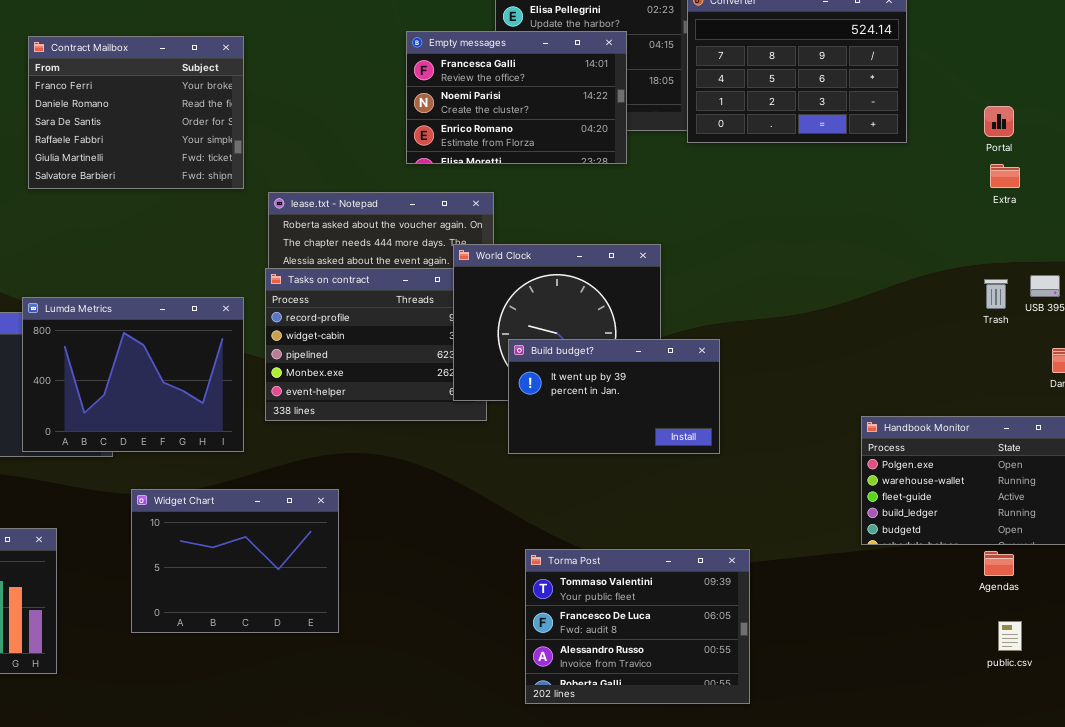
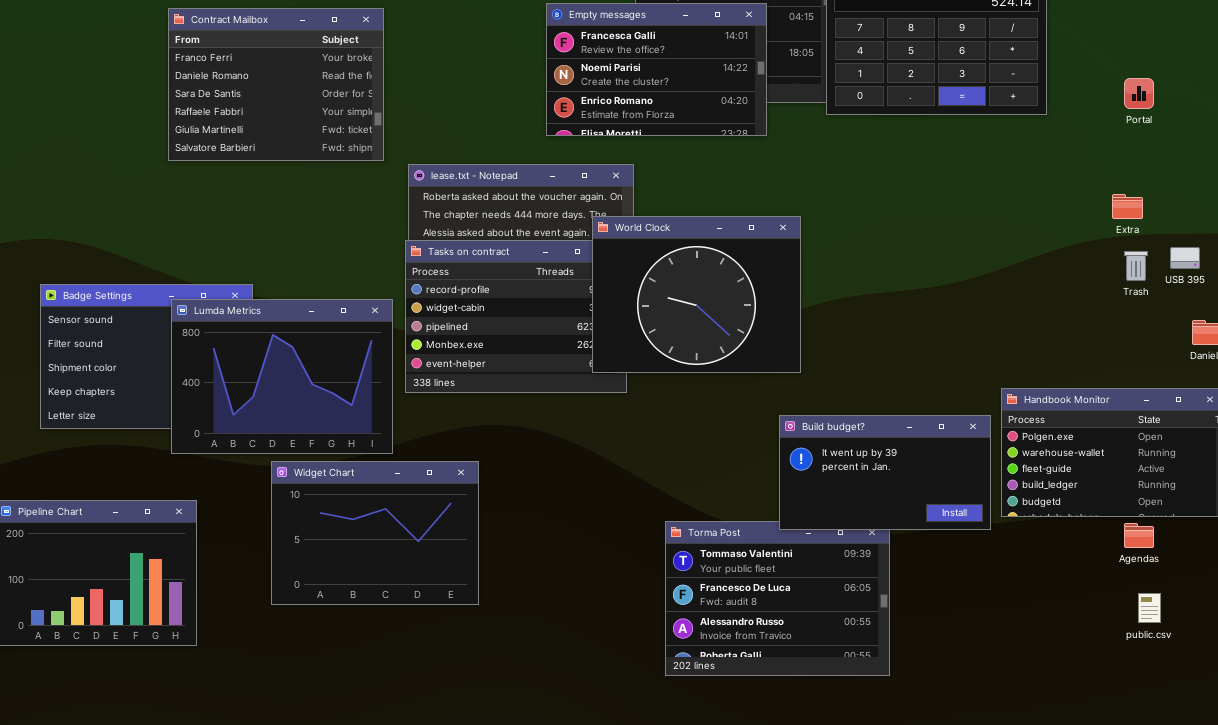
Extra: [990,164,1020,188] -> [1112,194,1143,219], moved
Lumda Metrics: [22,297,244,452] -> [171,299,393,454], moved
Build budget?: [508,339,720,454] -> [779,415,991,530], moved

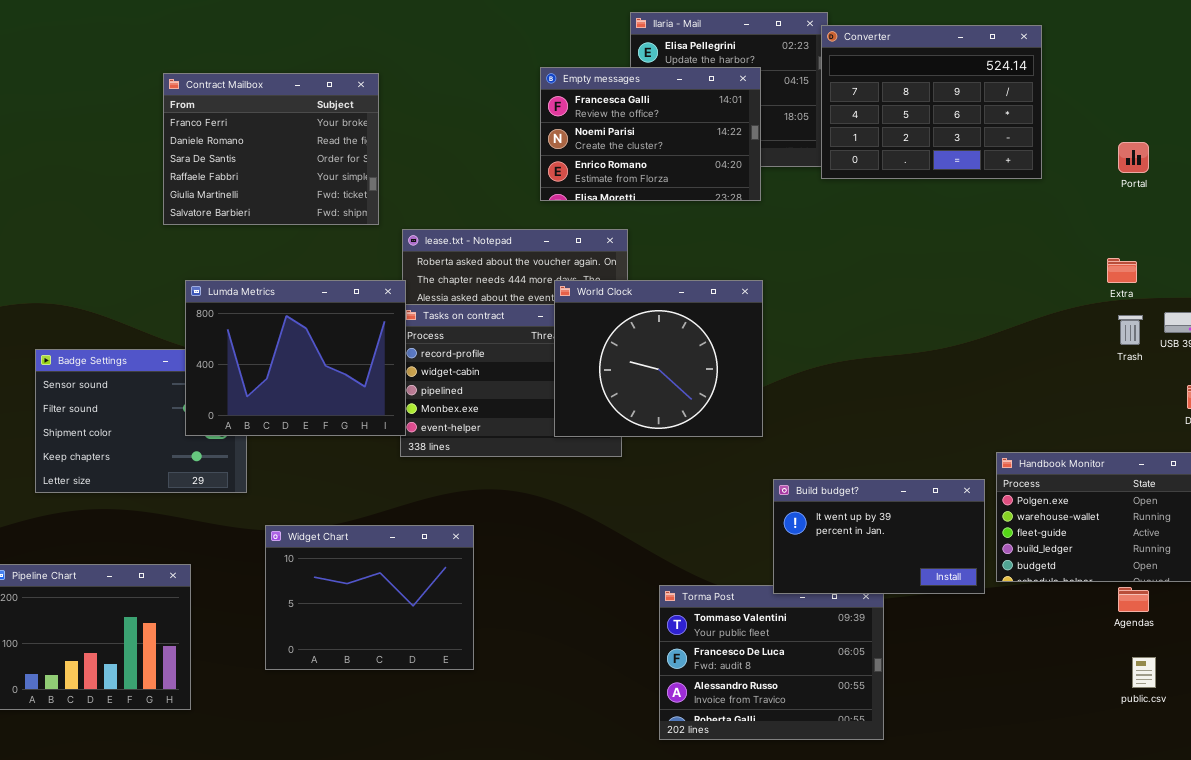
World Clock: [592,216,801,373] -> [554,280,763,437], moved
Lumda Metrics: [171,299,393,454] -> [185,280,406,436], moved

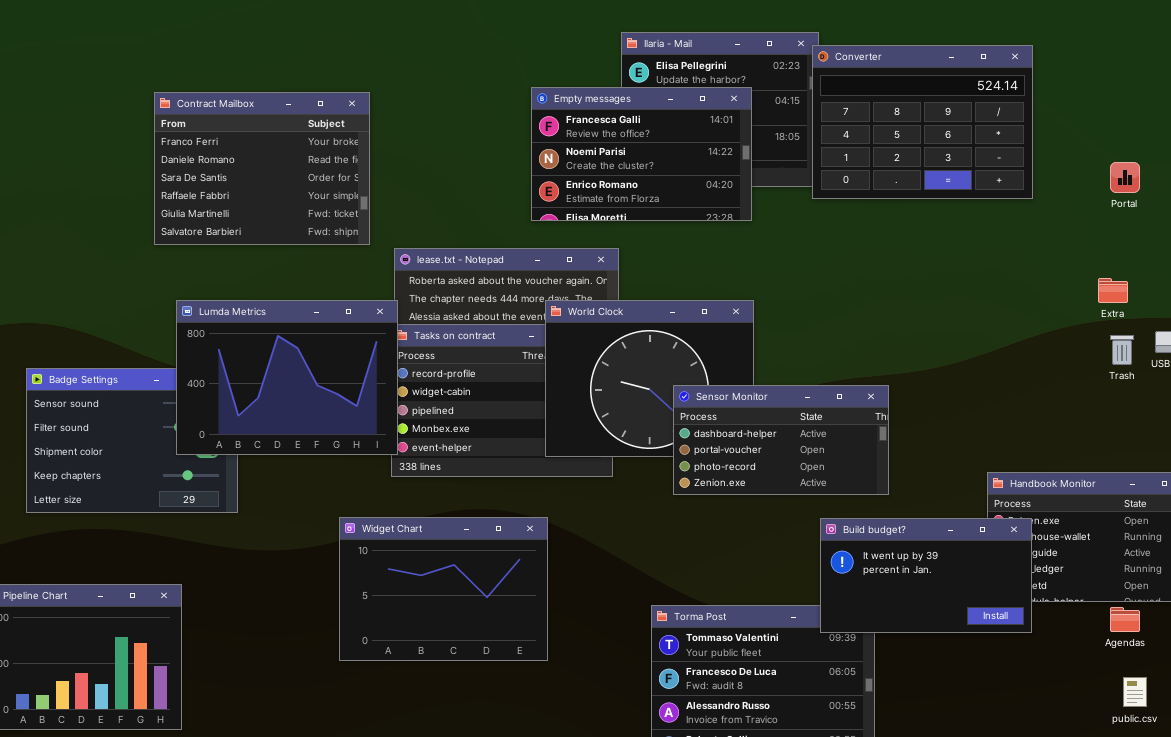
Sensor Monitor: none -> [673,385,889,495], opened
Build budget?: [773,479,985,594] -> [820,518,1032,633], moved
Widget Chart: [265,525,474,670] -> [339,517,548,661], moved

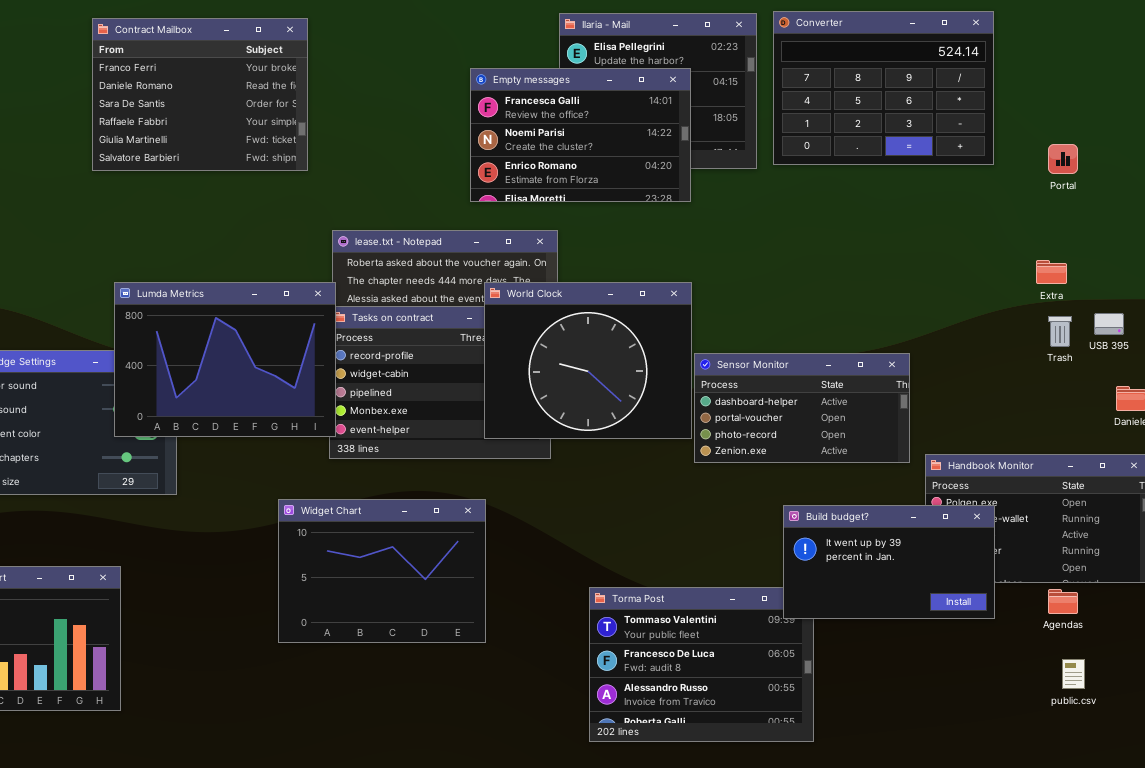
Converter: [812,45,1033,199] -> [773,11,994,165], moved
Contract Mailbox: [154,92,370,245] -> [92,18,308,171], moved
Sensor Monitor: [673,385,889,495] -> [694,353,910,463], moved
Build budget?: [820,518,1032,633] -> [783,505,995,619], moved

